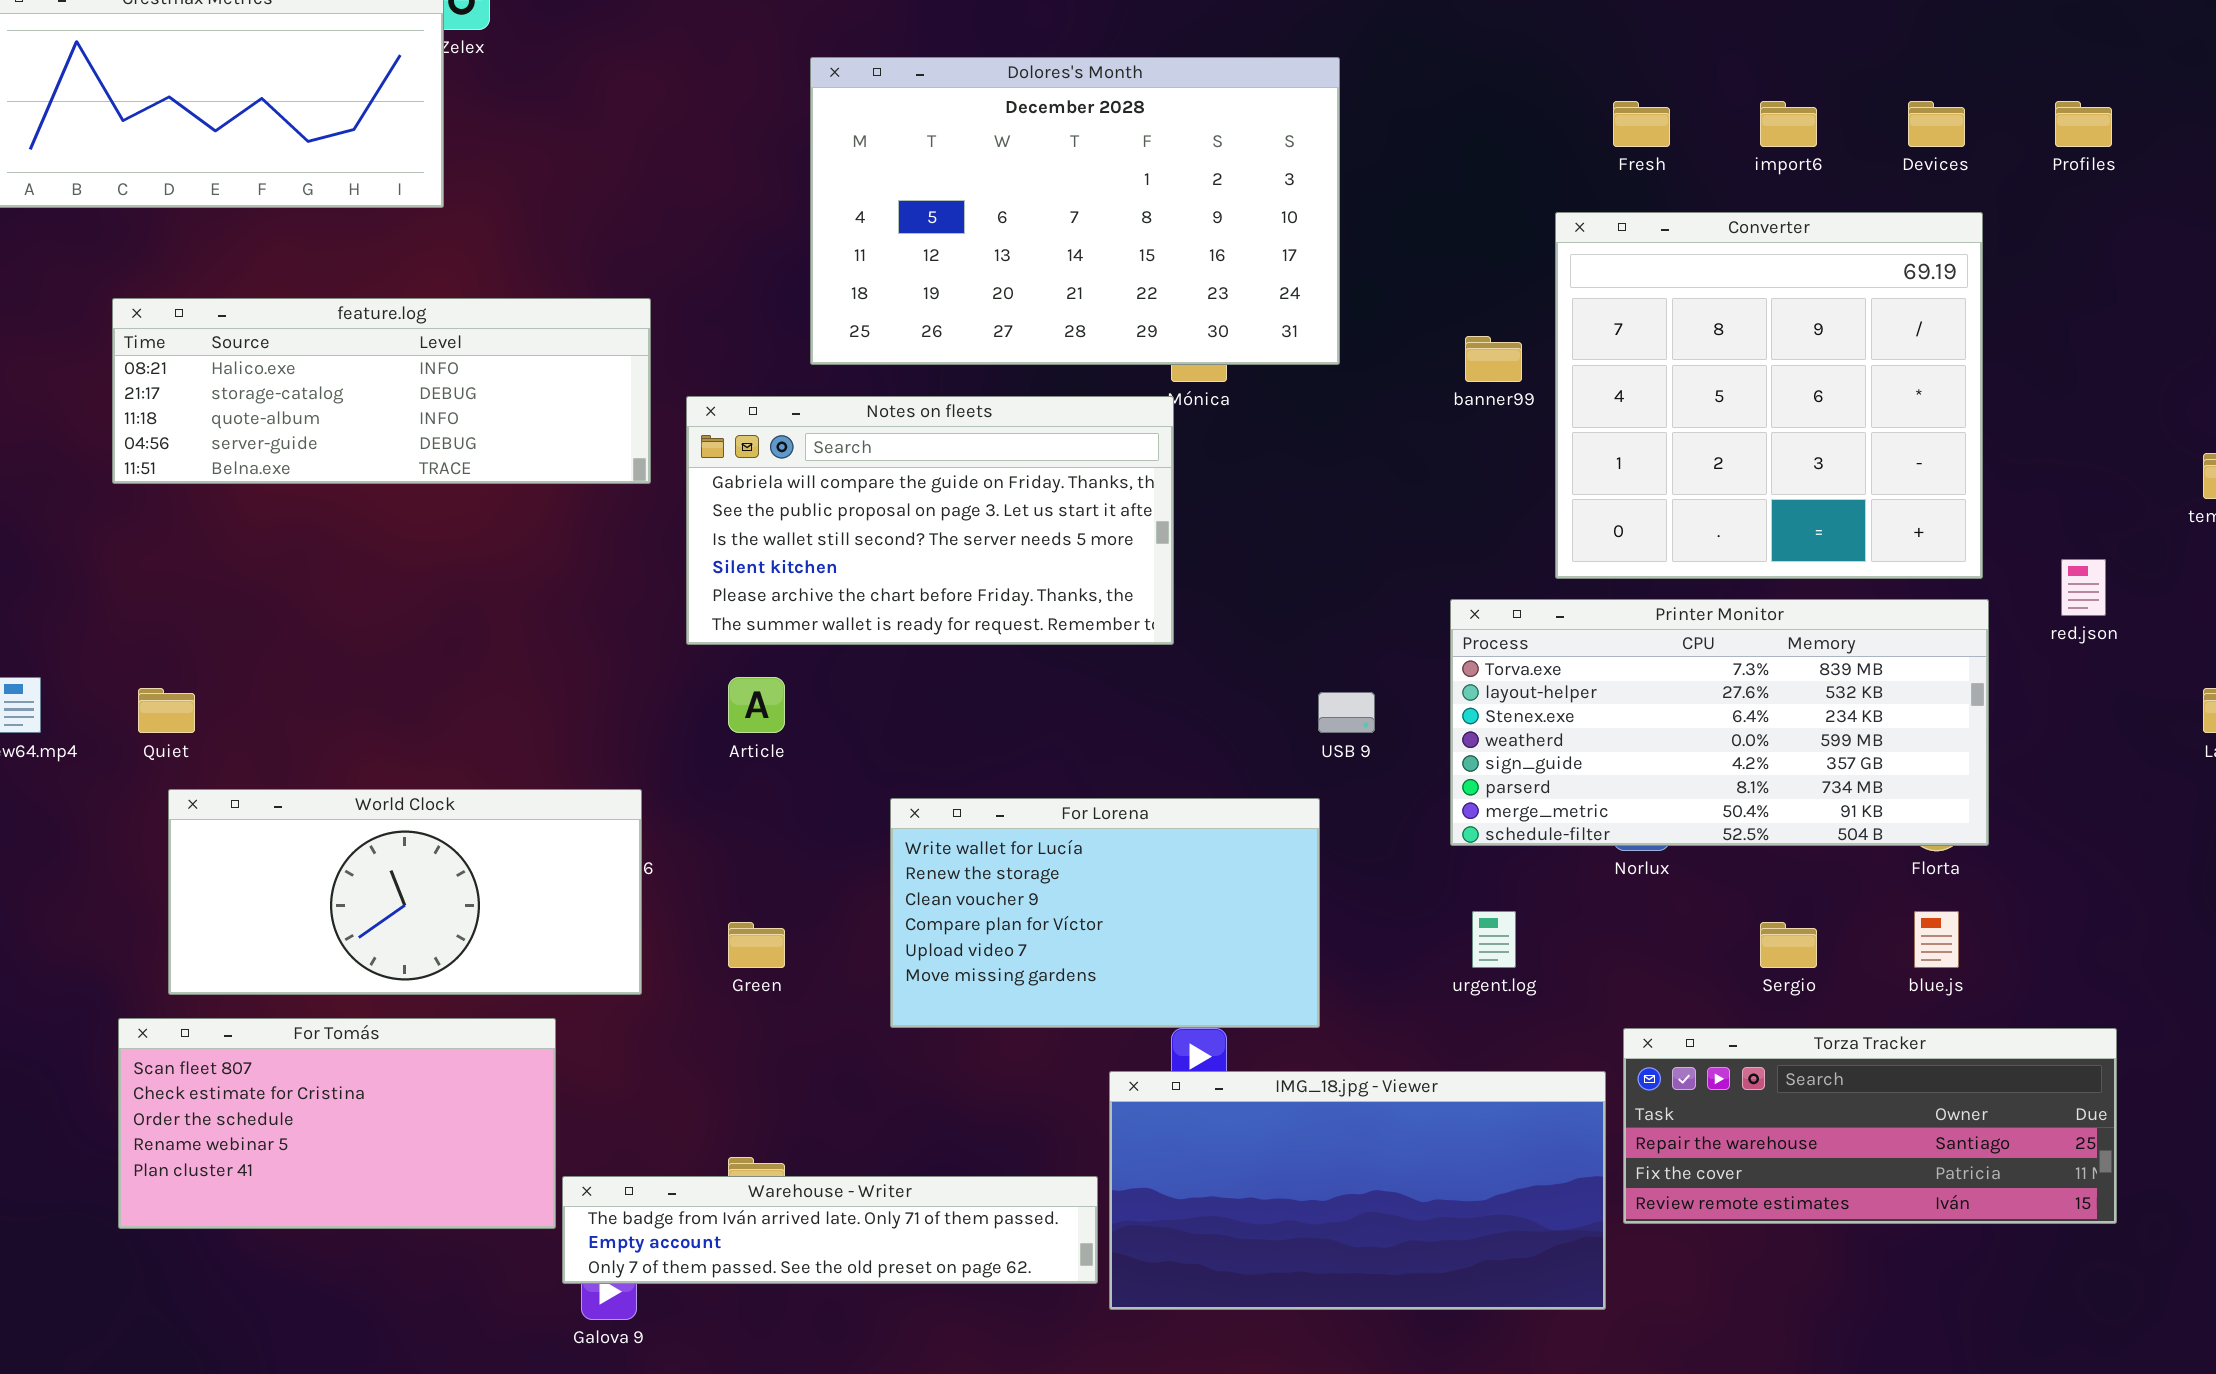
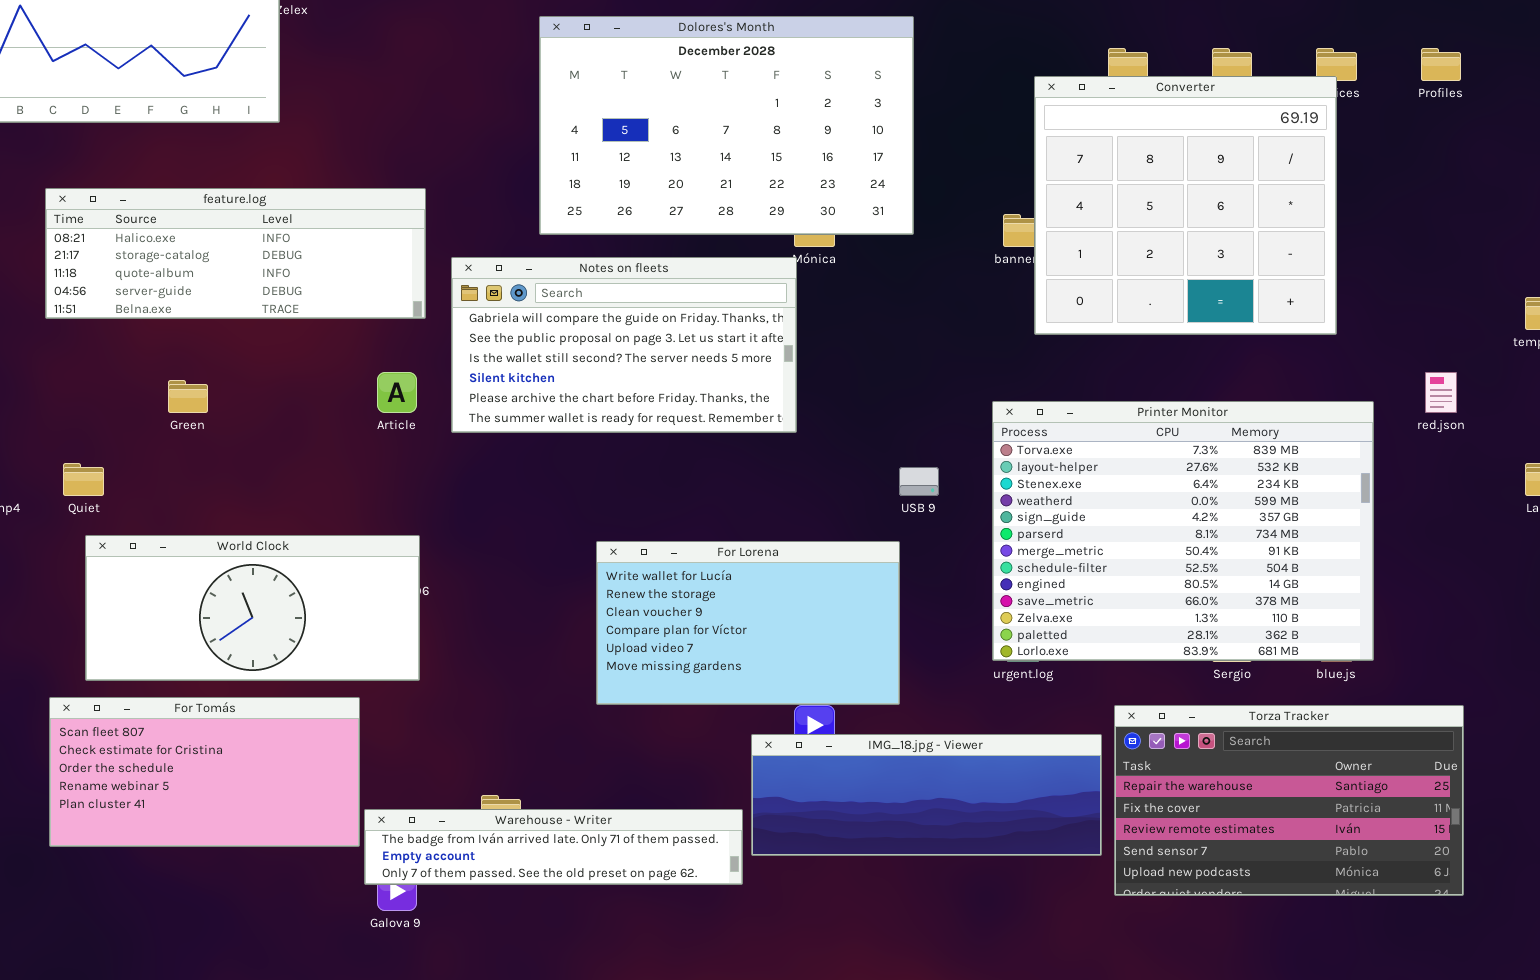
Converter: [1555,212,1983,579] -> [1034,76,1337,335], moved
Printer Monitor: [1450,599,1989,846] -> [992,401,1374,661], resized
Article: [728,677,785,733] -> [377,372,417,413], moved
Green: [728,922,785,968] -> [168,380,208,413], moved
Torza Tracker: [1623,1028,2117,1224] -> [1114,705,1464,896], resized
IMG_18.jpg - Viewer: [1109,1071,1606,1310] -> [751,734,1102,856], resized

